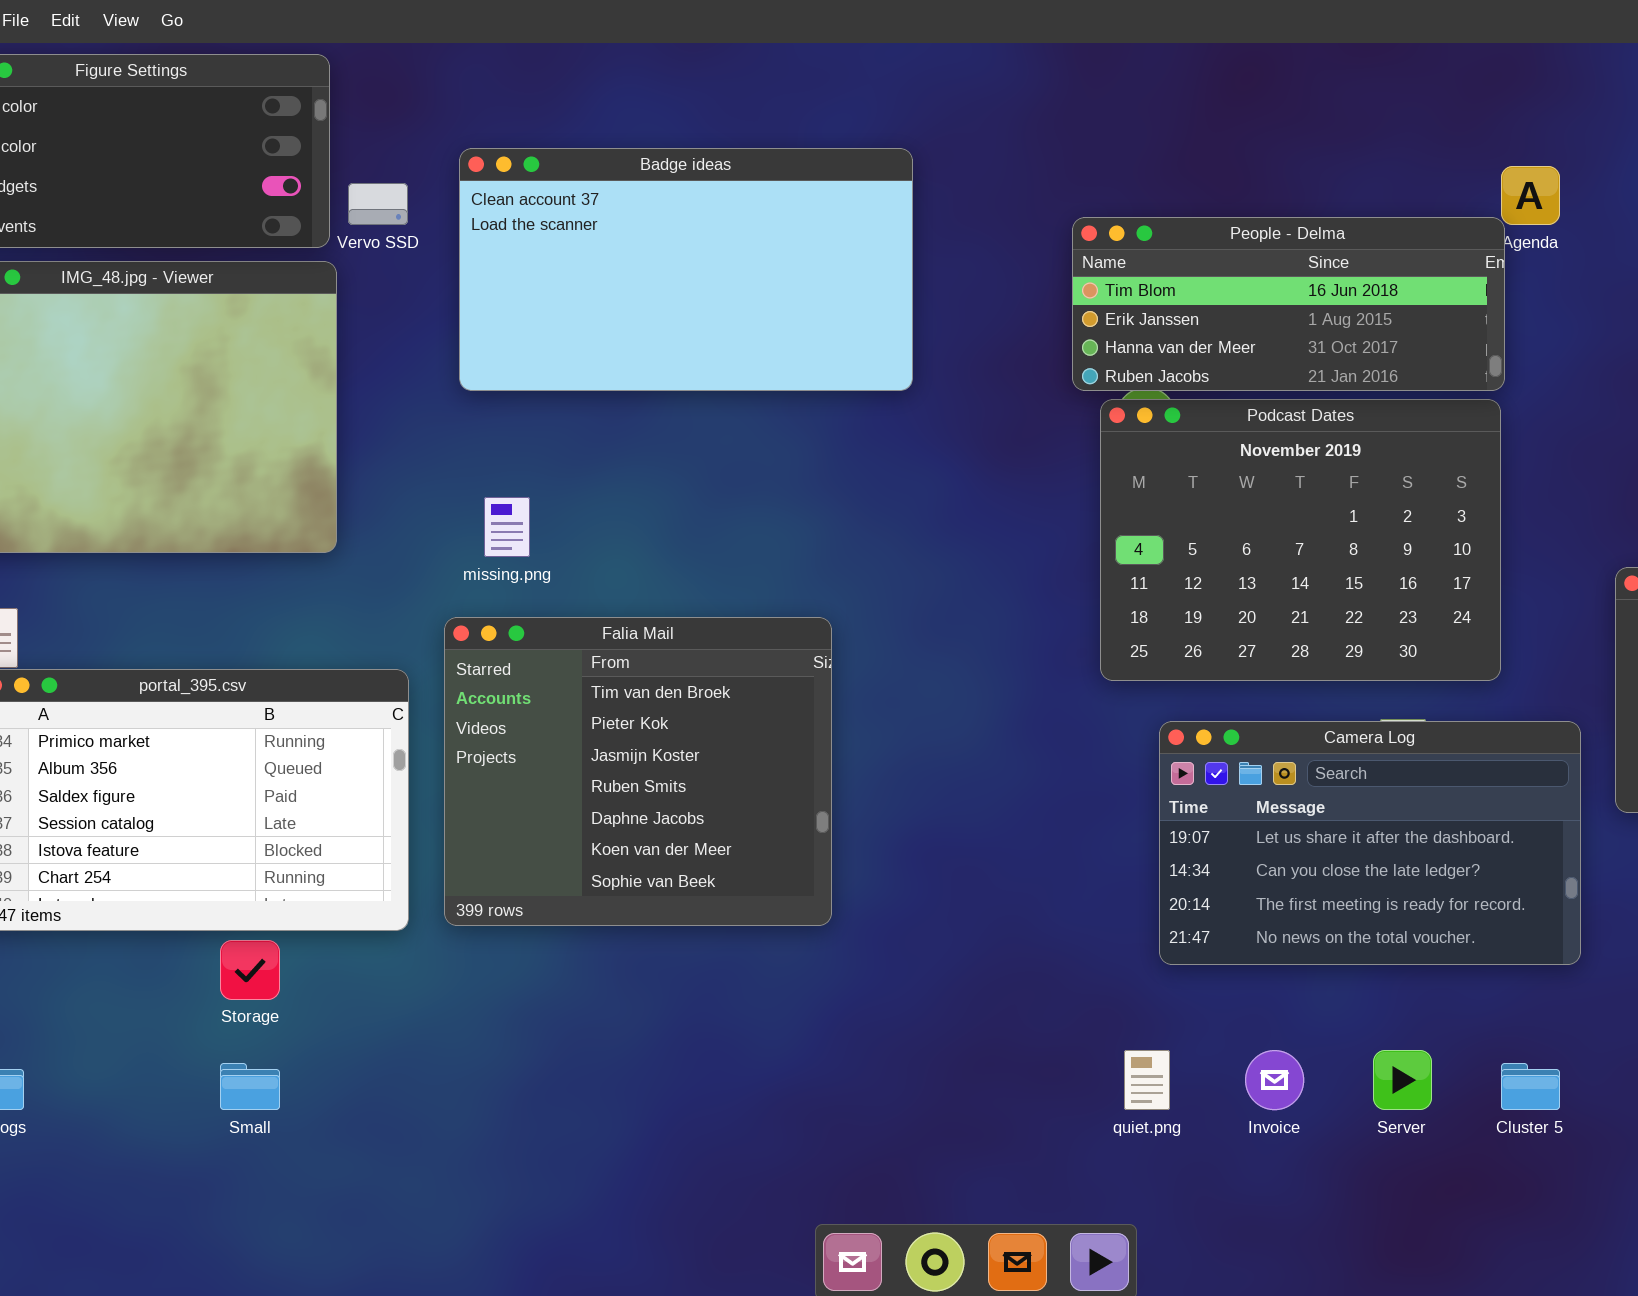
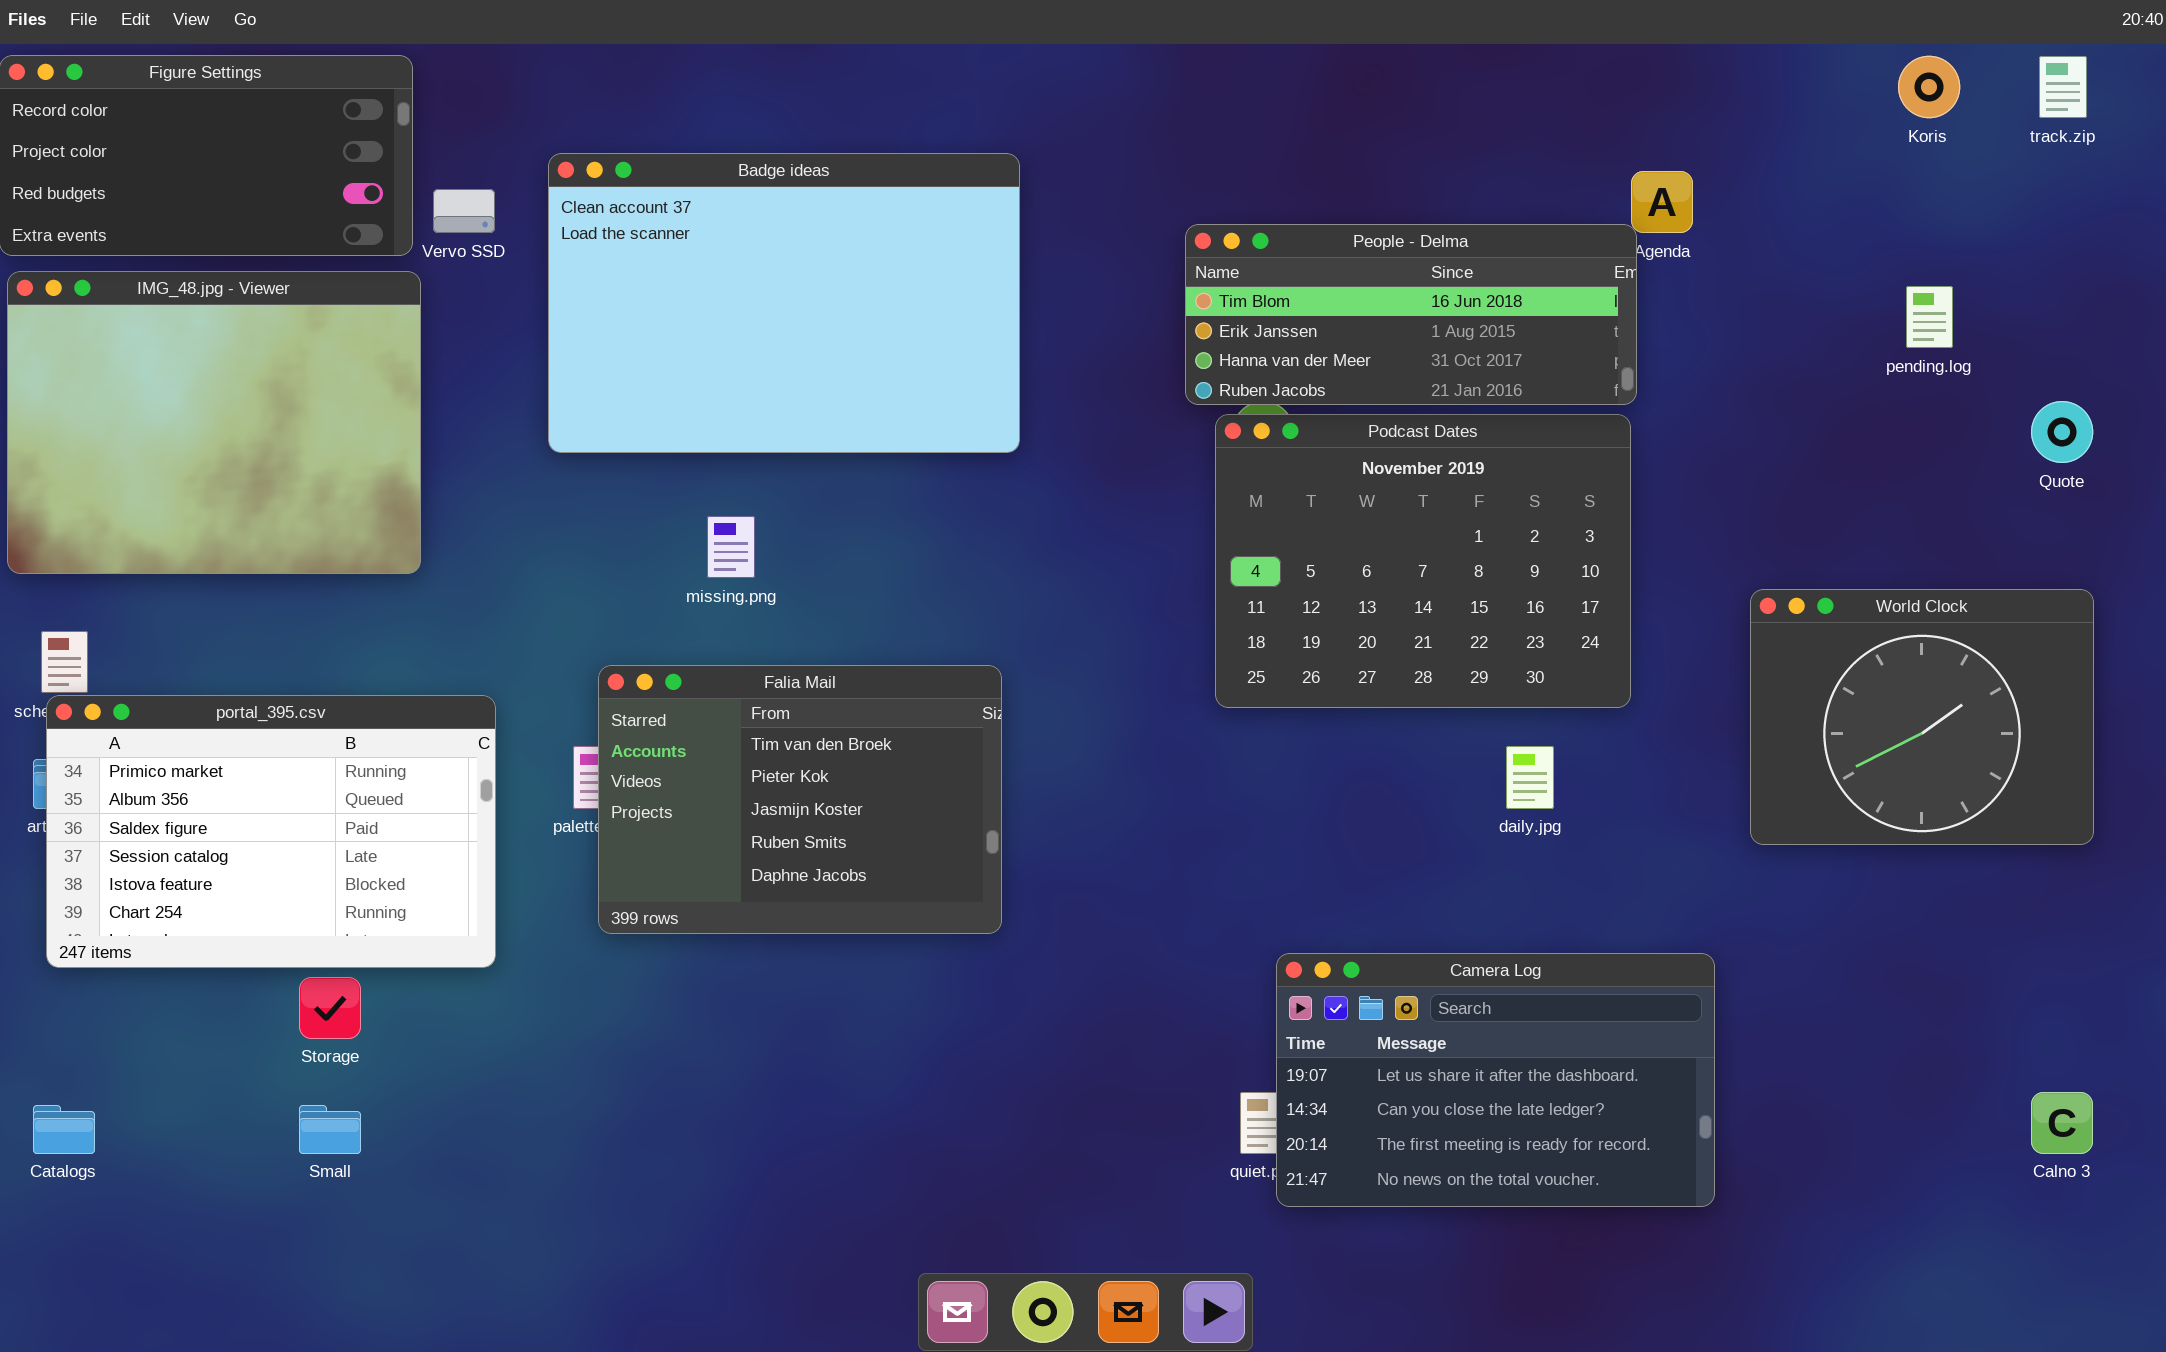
Badge ideas: [459,148,913,391] -> [548,153,1020,453], resized
missing.png: [484,497,530,557] -> [707,516,755,578], moved
Falia Mail: [444,617,832,926] -> [598,665,1002,934], moved, resized
Camera Log: [1159,721,1581,965] -> [1276,953,1715,1207], moved

